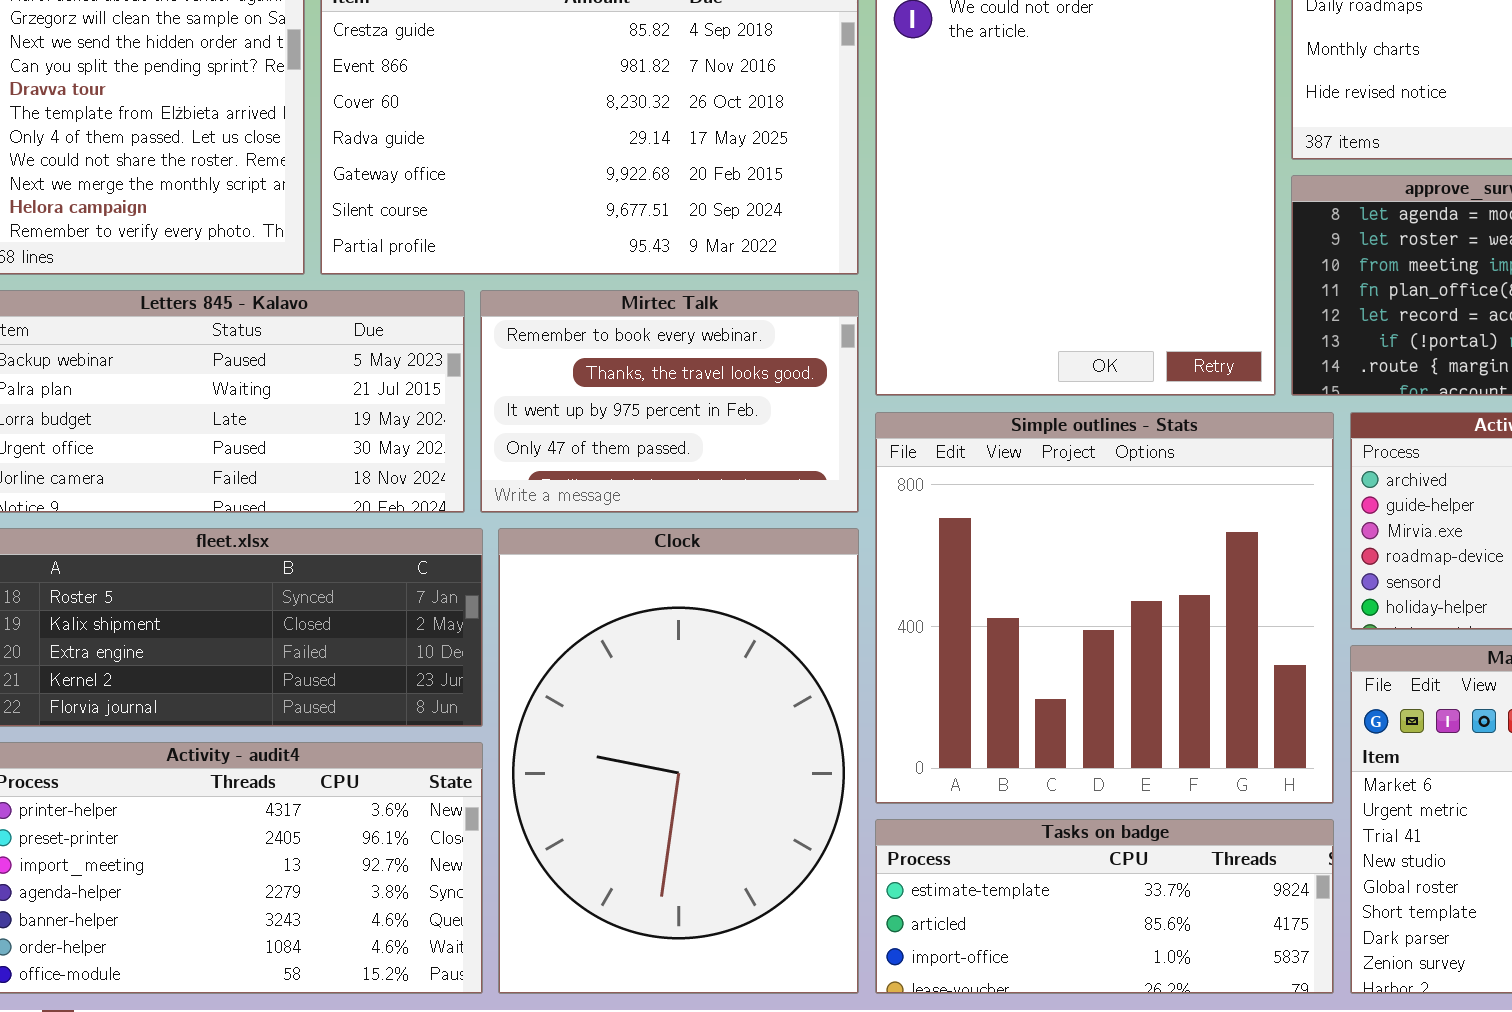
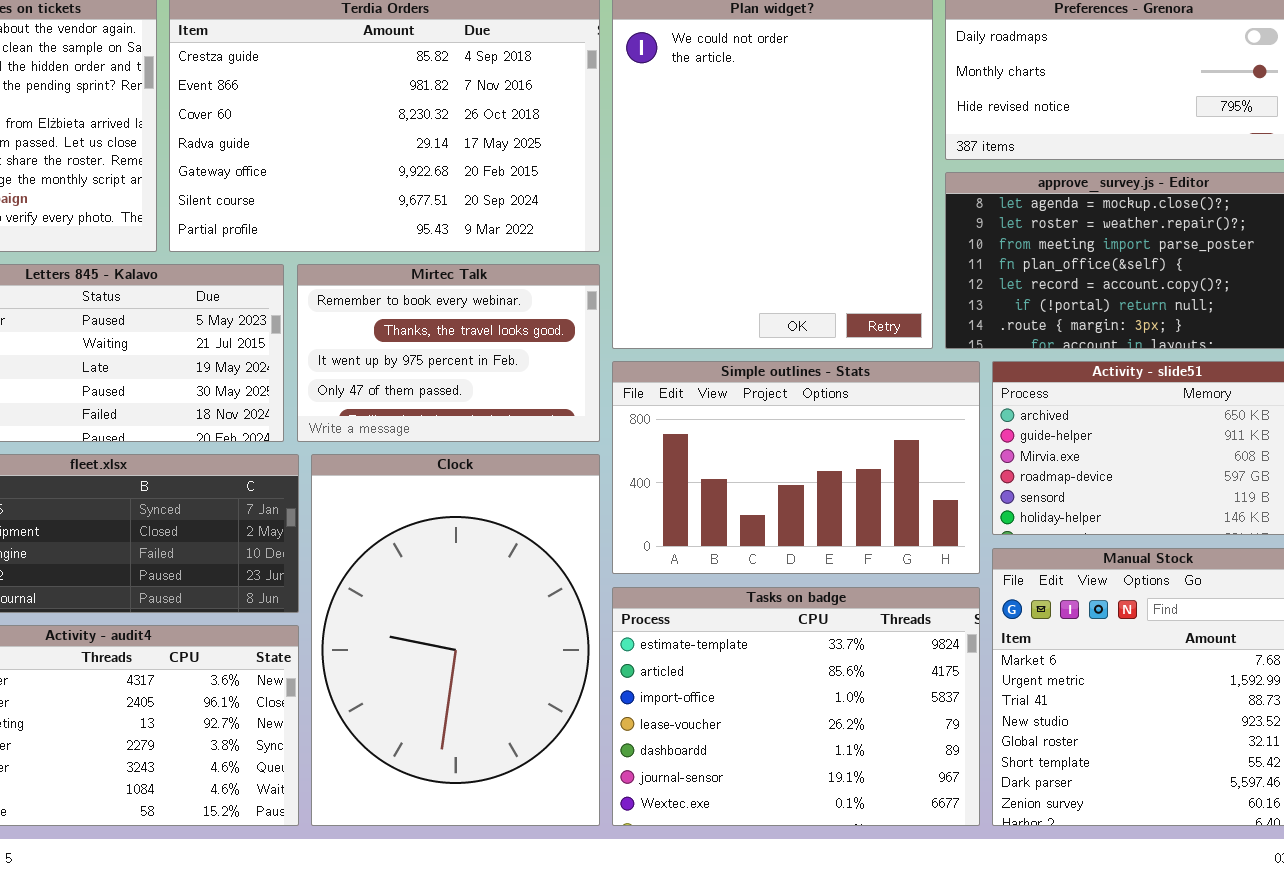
Simple outlines - Stats: [875,412,1334,804] -> [612,361,980,574], resized
Tasks on badge: [875,819,1334,994] -> [612,587,980,826], resized

